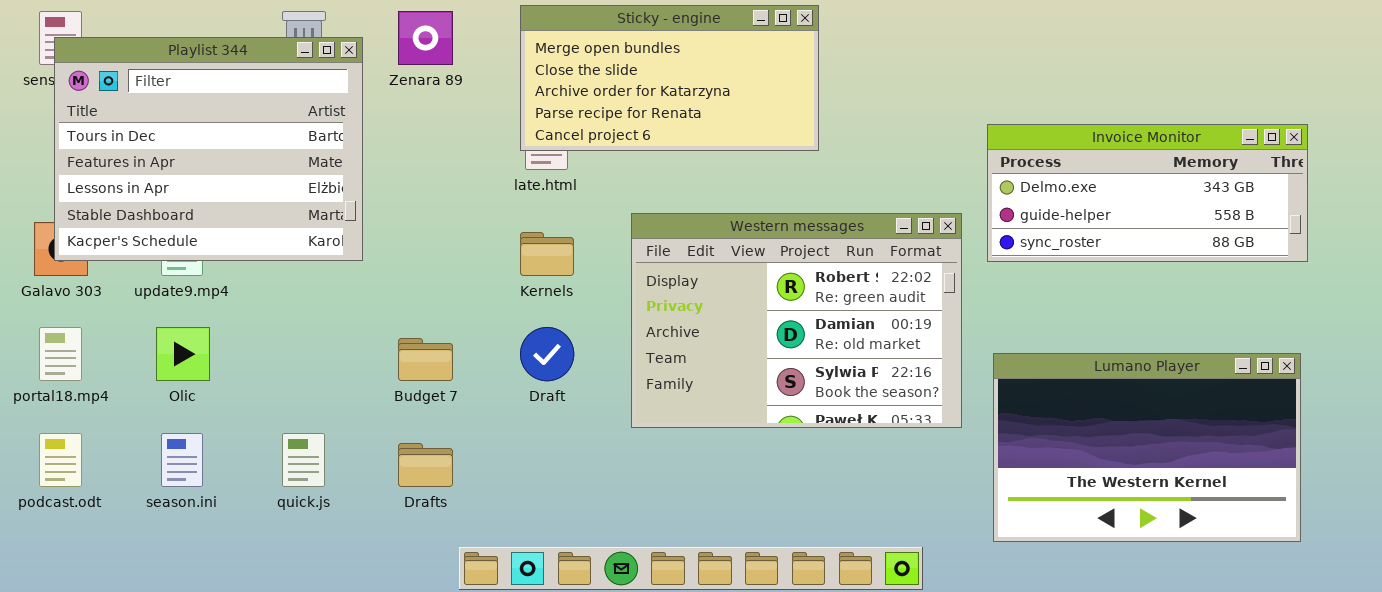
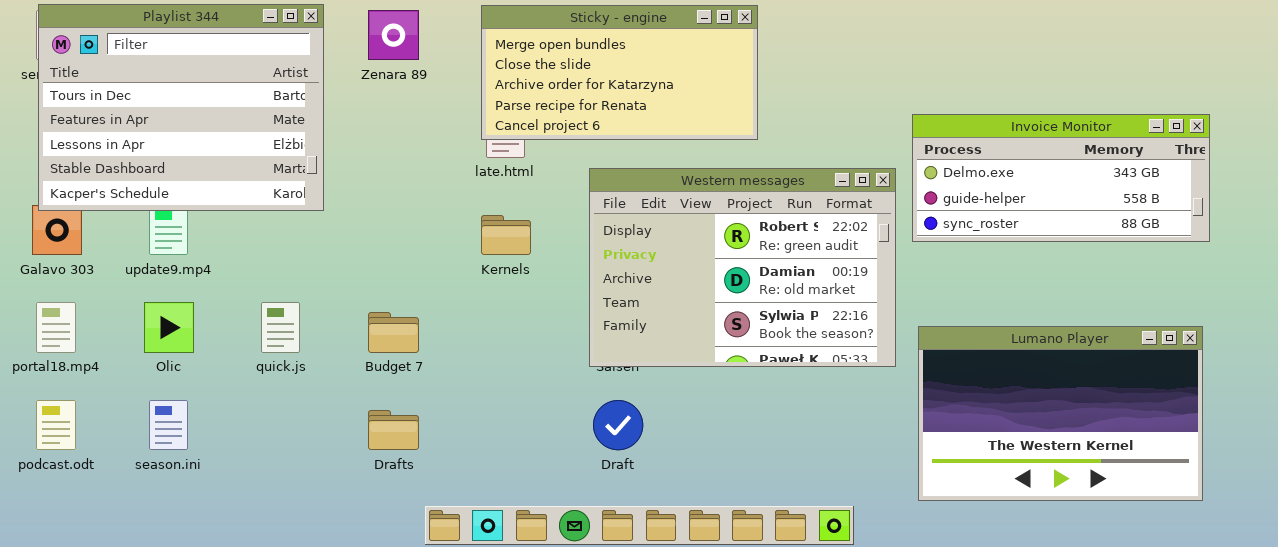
Playlist 344: [54,37,363,261] -> [38,4,324,211], moved
Western messages: [631,213,962,428] -> [589,168,896,367], moved
Draft: [520,327,574,381] -> [593,400,643,450], moved
quick.js: [282,433,325,487] -> [261,302,300,353], moved

